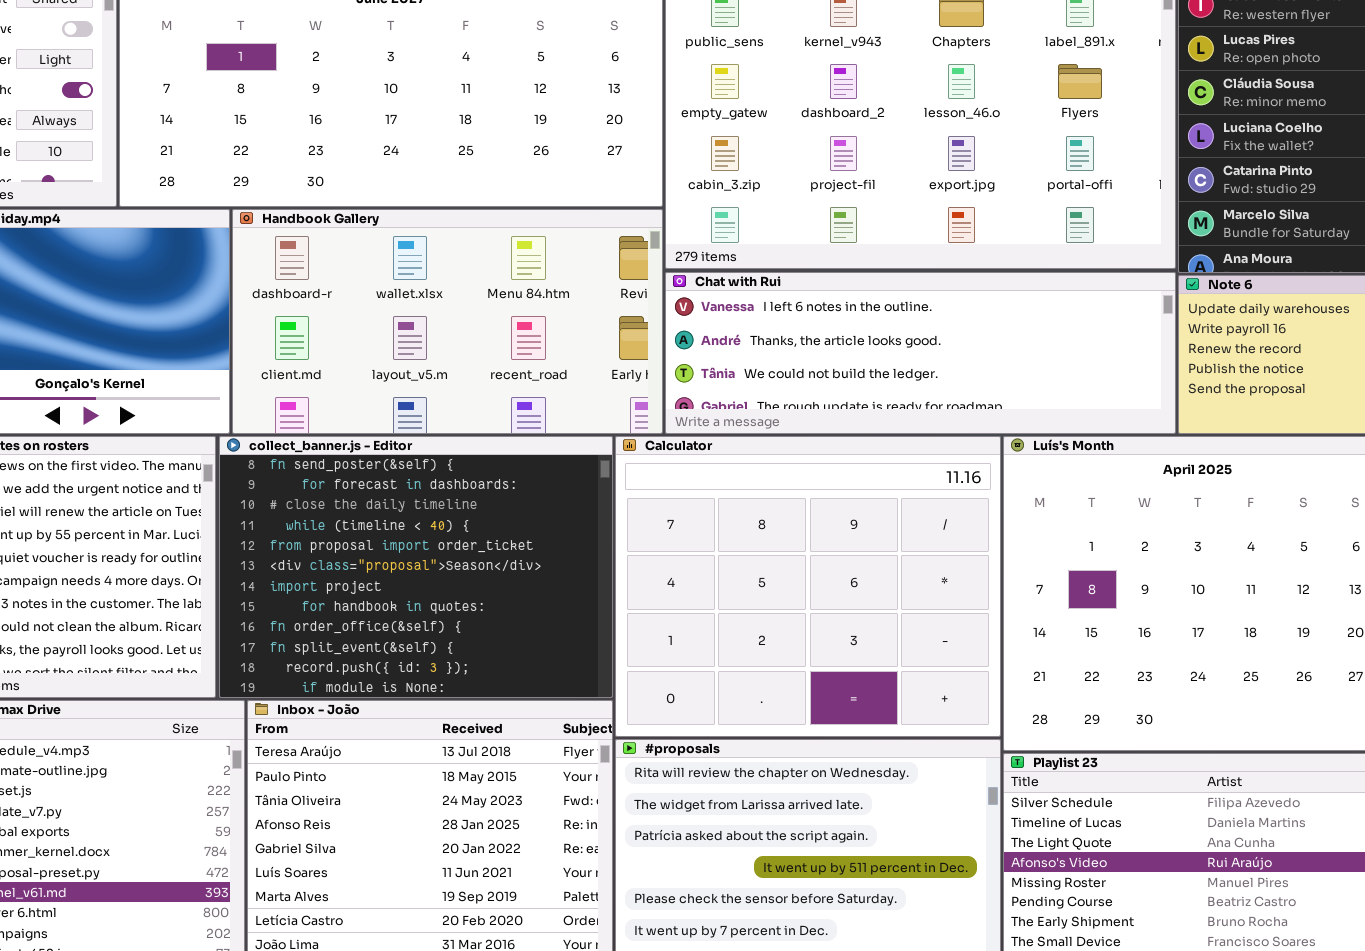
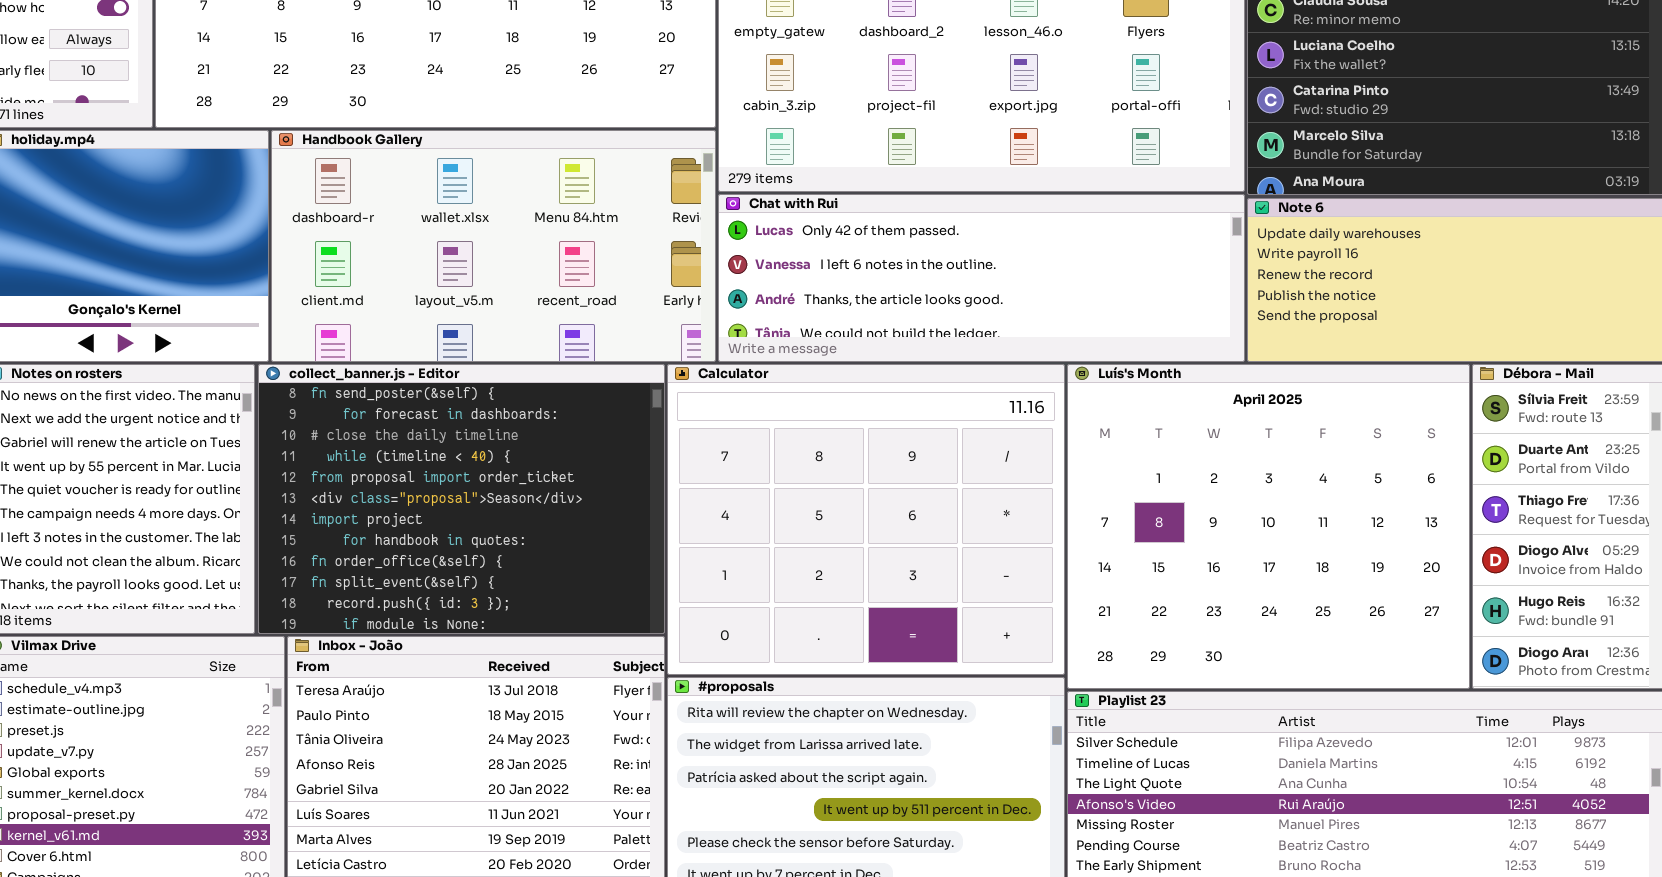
Chat with Rui: [665,272,1176,434] -> [718,194,1245,362], scrolled up 1 row

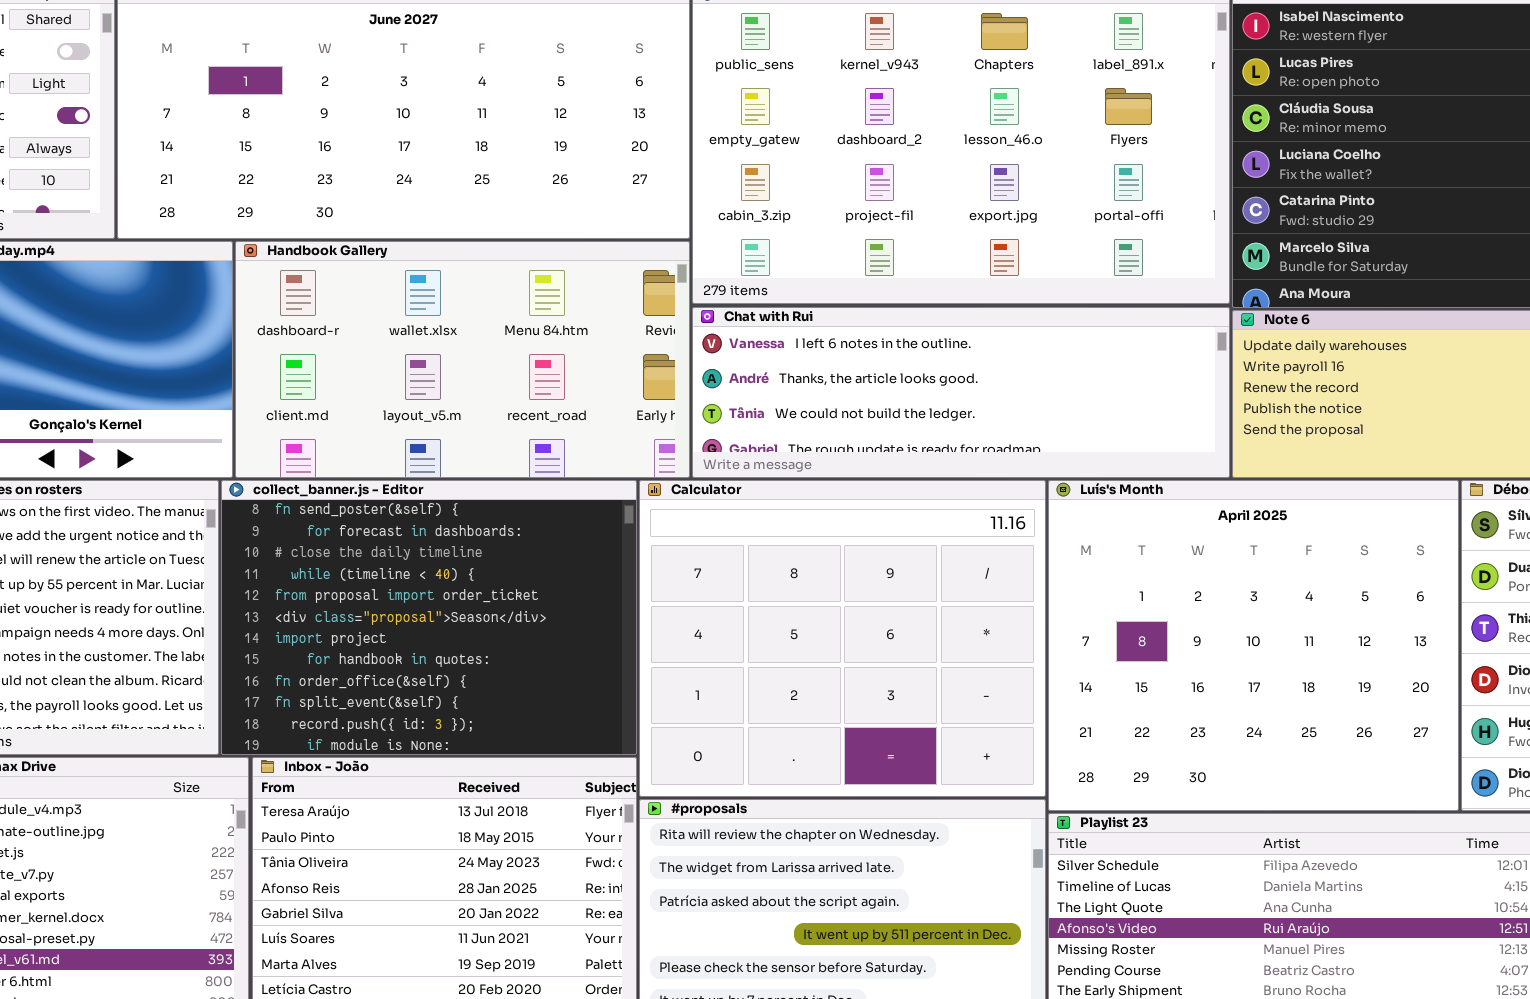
Chat with Rui: [718,194,1245,362] -> [692,307,1230,478], scrolled down 1 row

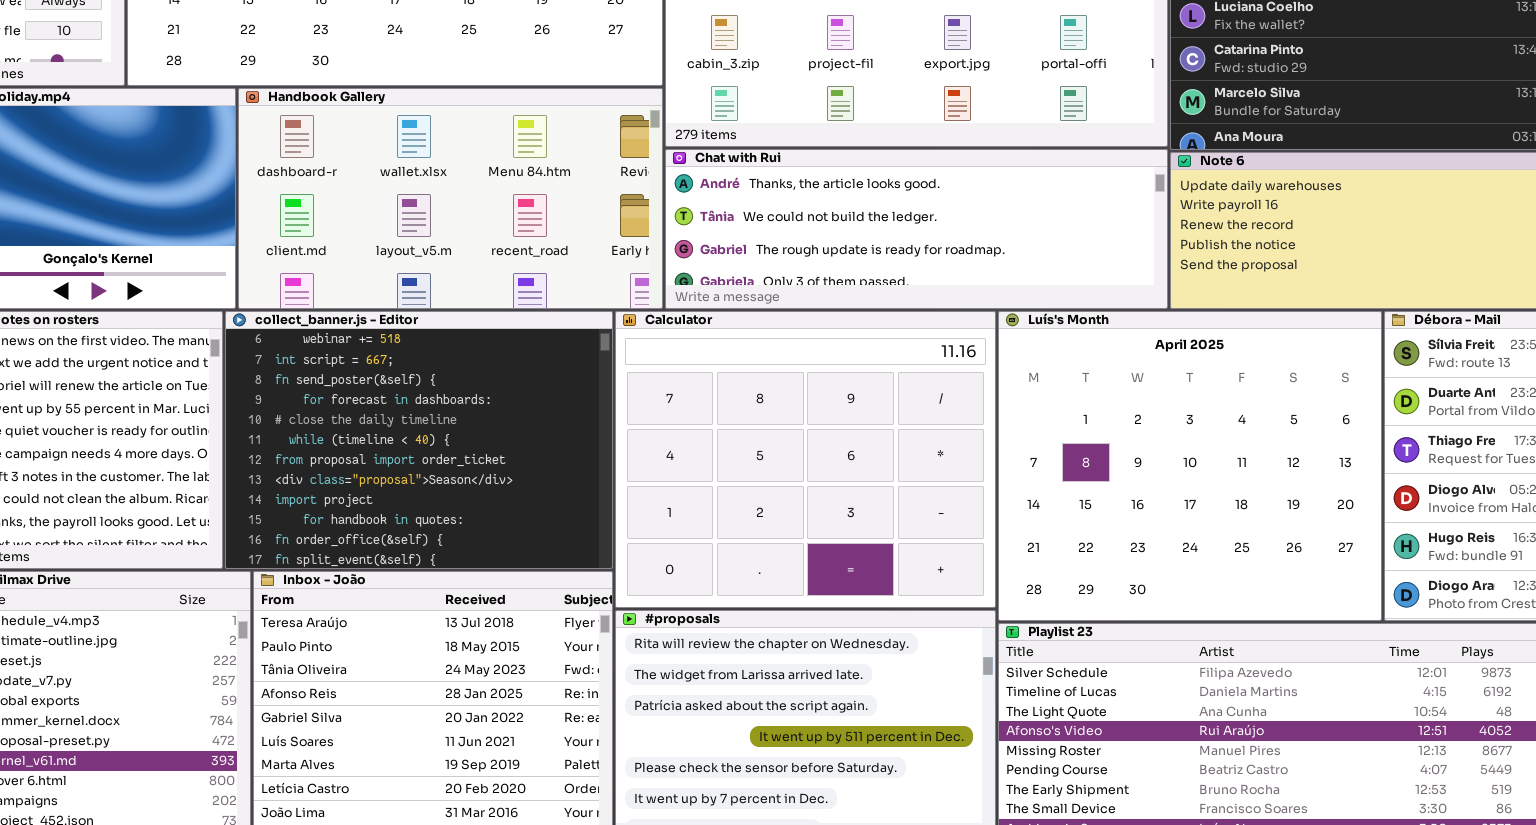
Chat with Rui: [692,307,1230,478] -> [665,149,1168,309], scrolled down 1 row
collect_banner.js - Editor: [221,480,637,755] -> [225,311,613,569], scrolled up 2 rows

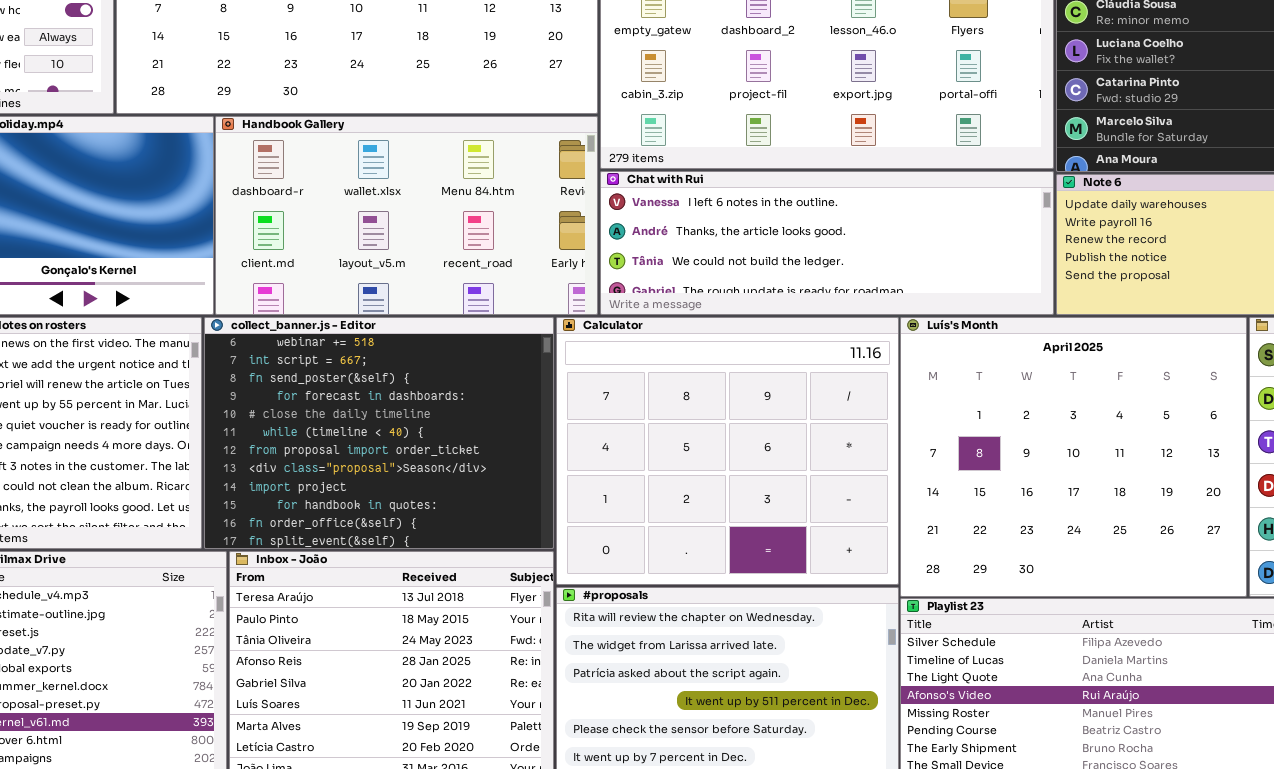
Chat with Rui: [665,149,1168,309] -> [600,171,1054,315], scrolled up 1 row

